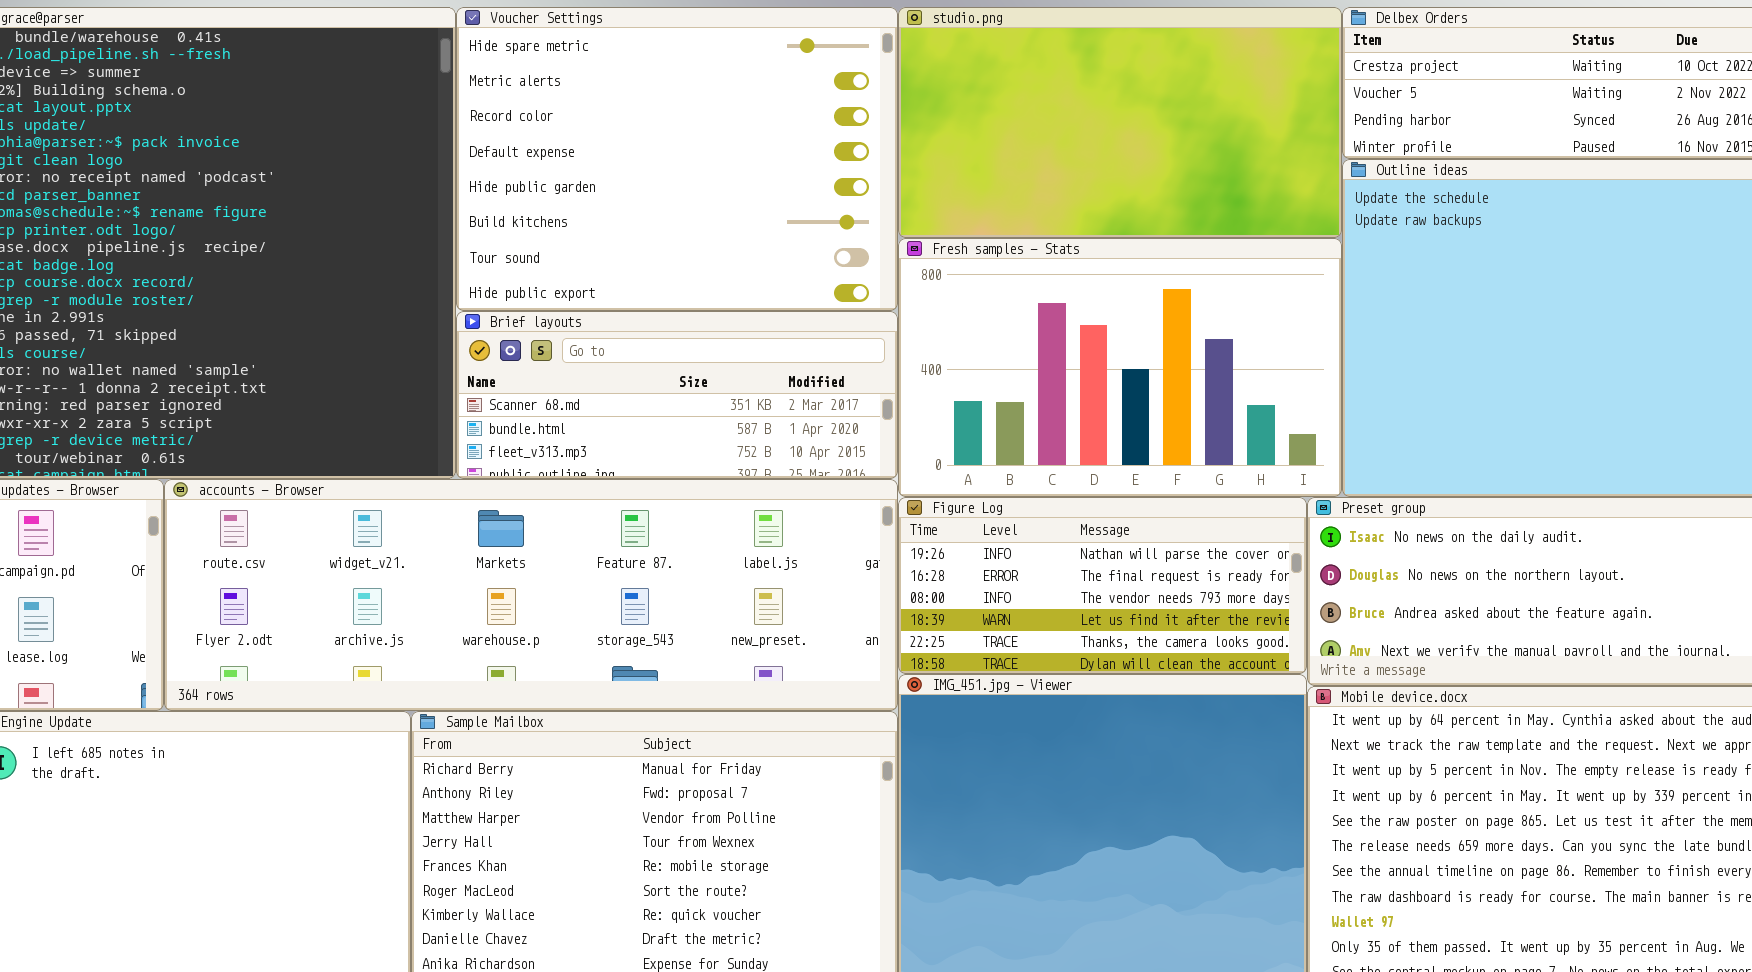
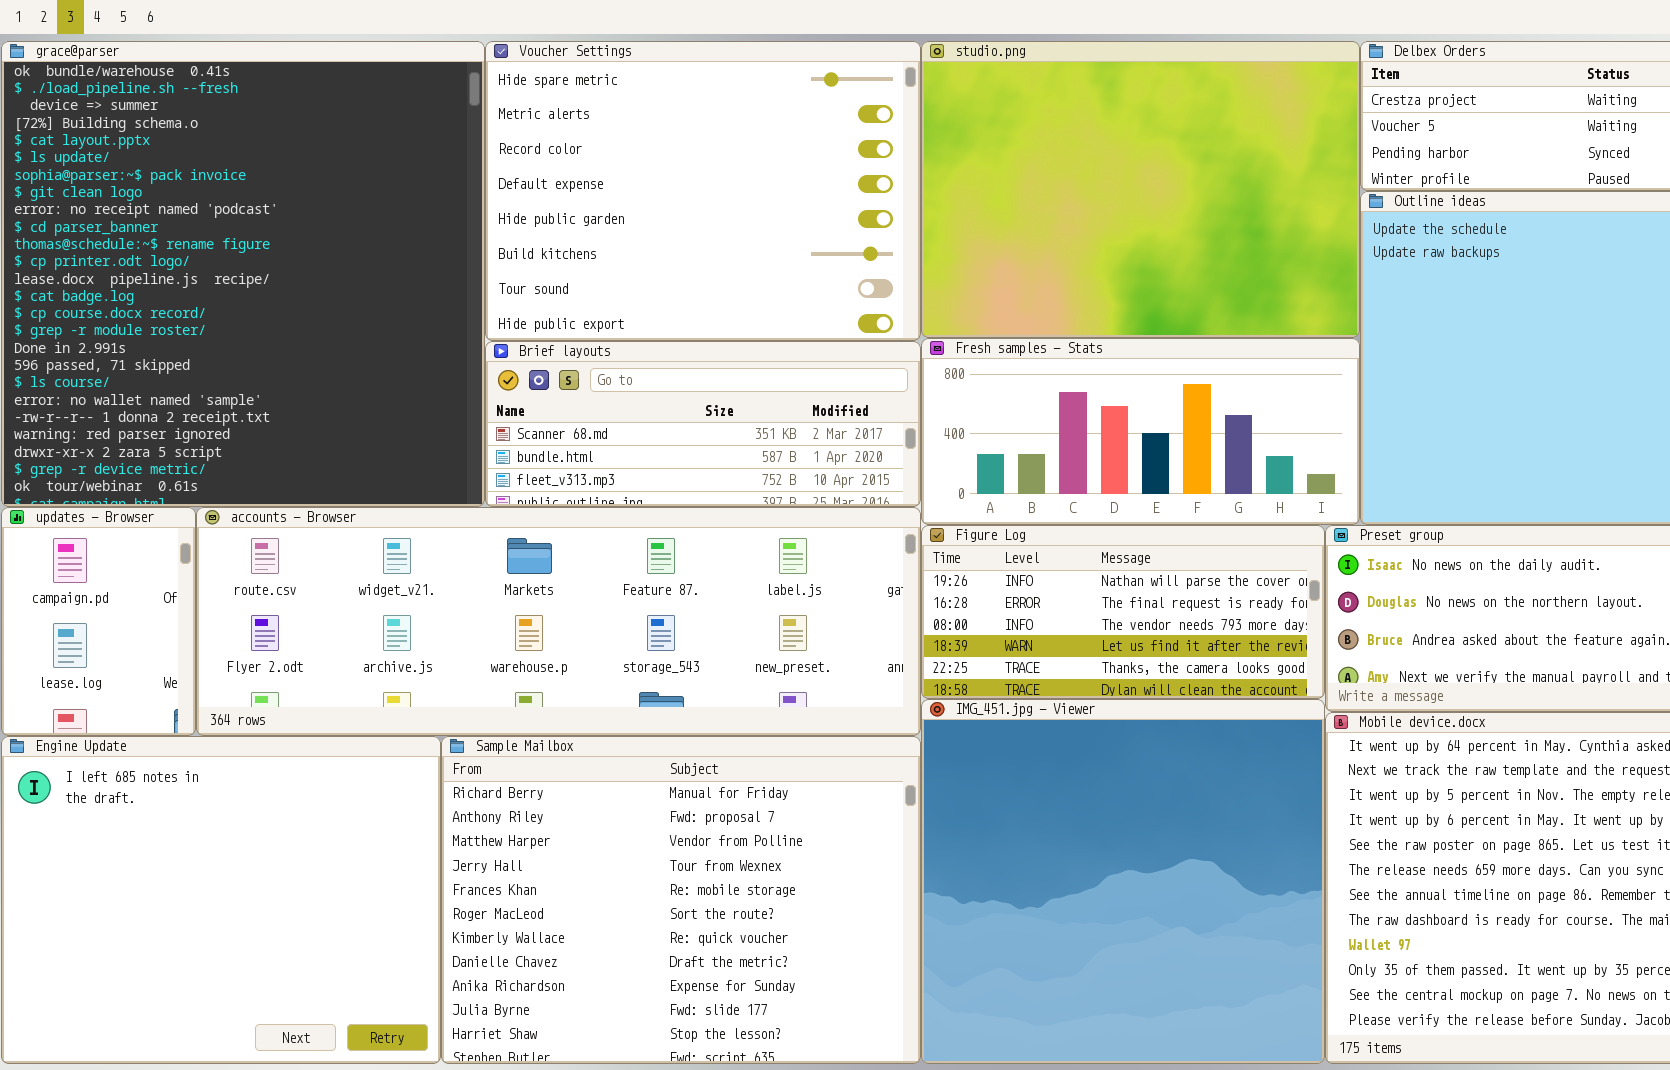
studio.png: [898,7,1342,238] -> [921,41,1360,338], resized
Fresh samples - Stats: [898,238,1342,497] -> [921,338,1360,525], resized

